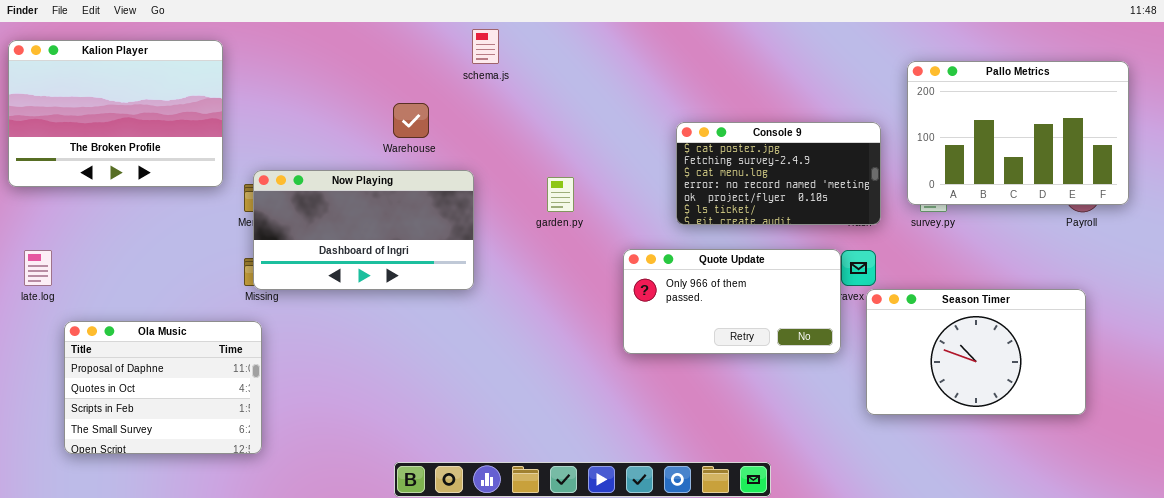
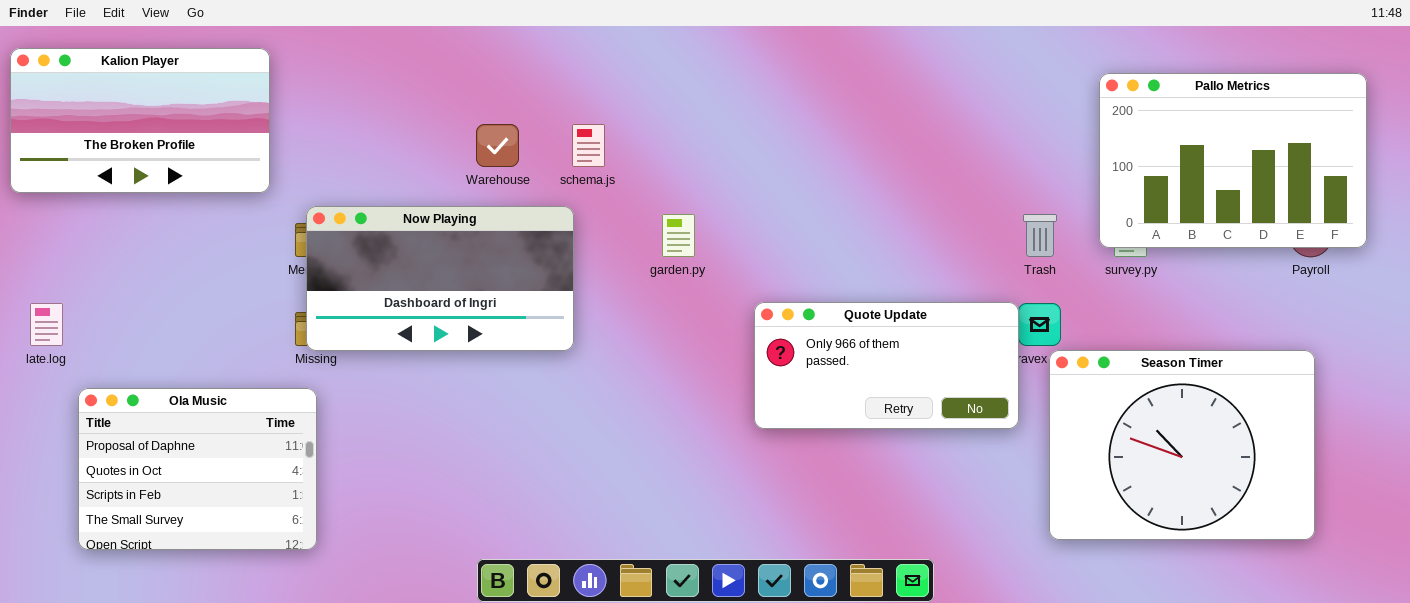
schema.js: [472,29,499,64] -> [572,124,605,167], moved
Kalion Player: [8,40,223,187] -> [10,48,270,193], resized
Console 9: [676,122,881,225] -> none, closed
Season Timer: [866,289,1086,415] -> [1049,350,1315,540], resized

